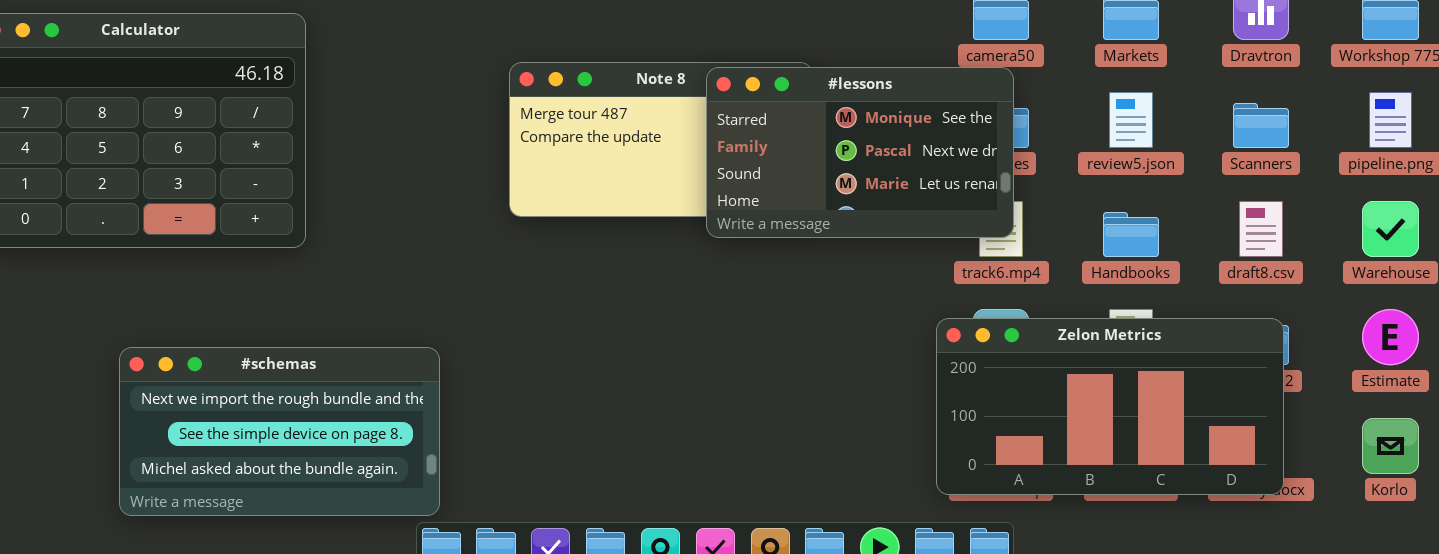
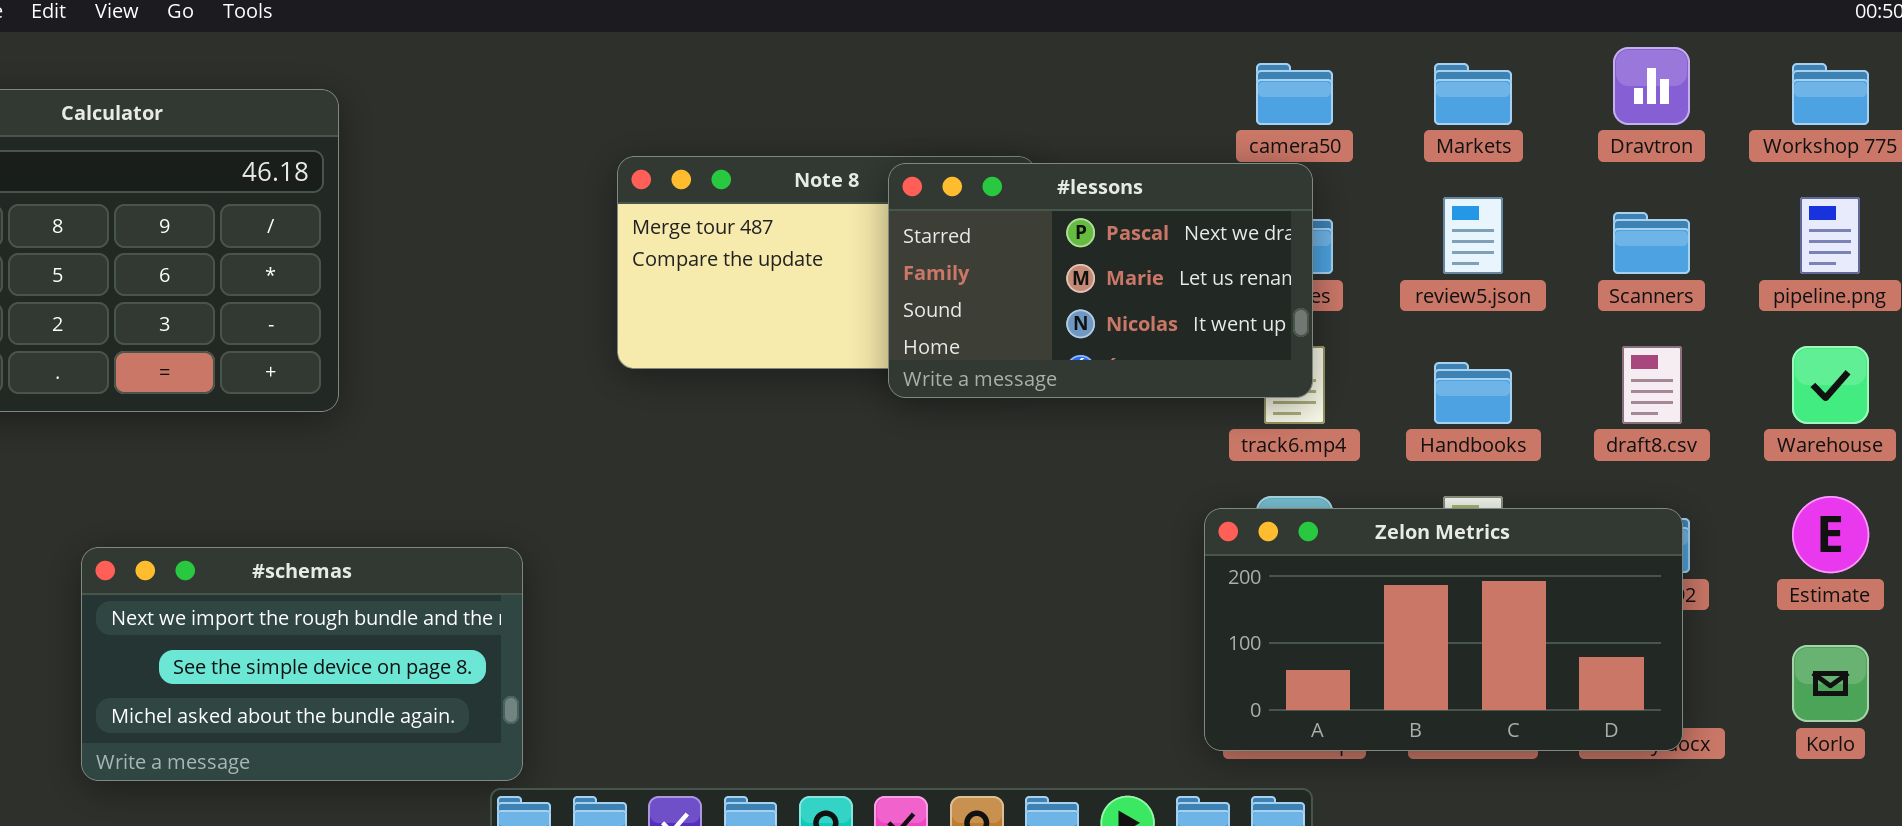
#lessons: [706,67,1014,238] -> [888,163,1313,398], scrolled down 1 row

